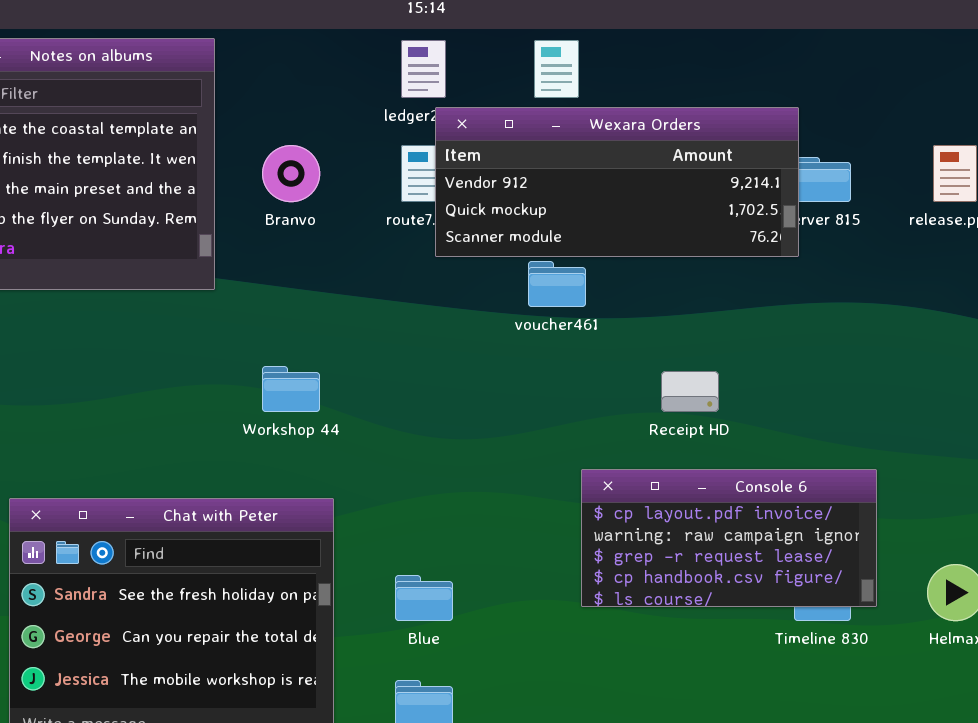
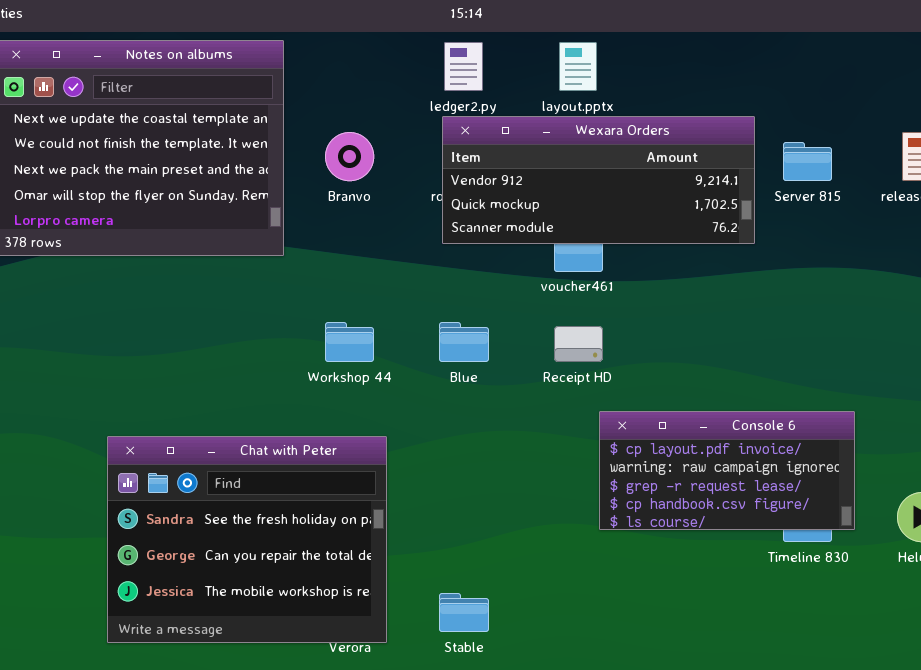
Wexara Orders: [435,107,799,257] -> [442,116,755,244], moved
Receipt HD: [661,371,719,412] -> [554,326,603,362], moved
Blue: [395,575,453,621] -> [439,322,489,362], moved

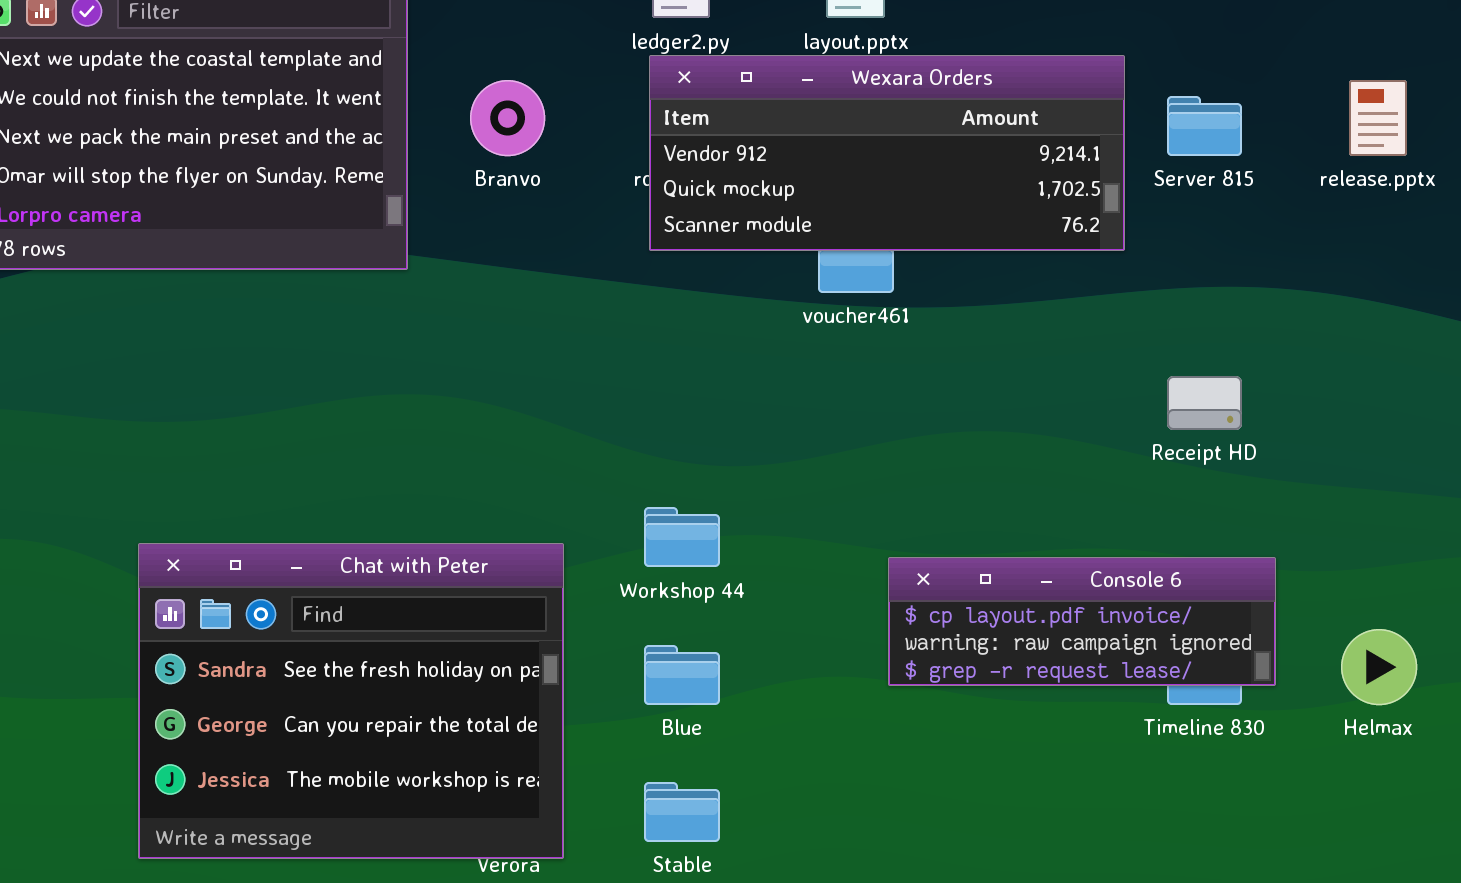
Workshop 44: [325,322,374,362] -> [644,507,720,567], moved
Blue: [439,322,489,362] -> [644,645,720,705], moved
Receipt HD: [554,326,603,362] -> [1167,376,1242,430], moved
Console 6: [599,411,855,530] -> [888,557,1276,686], resized

